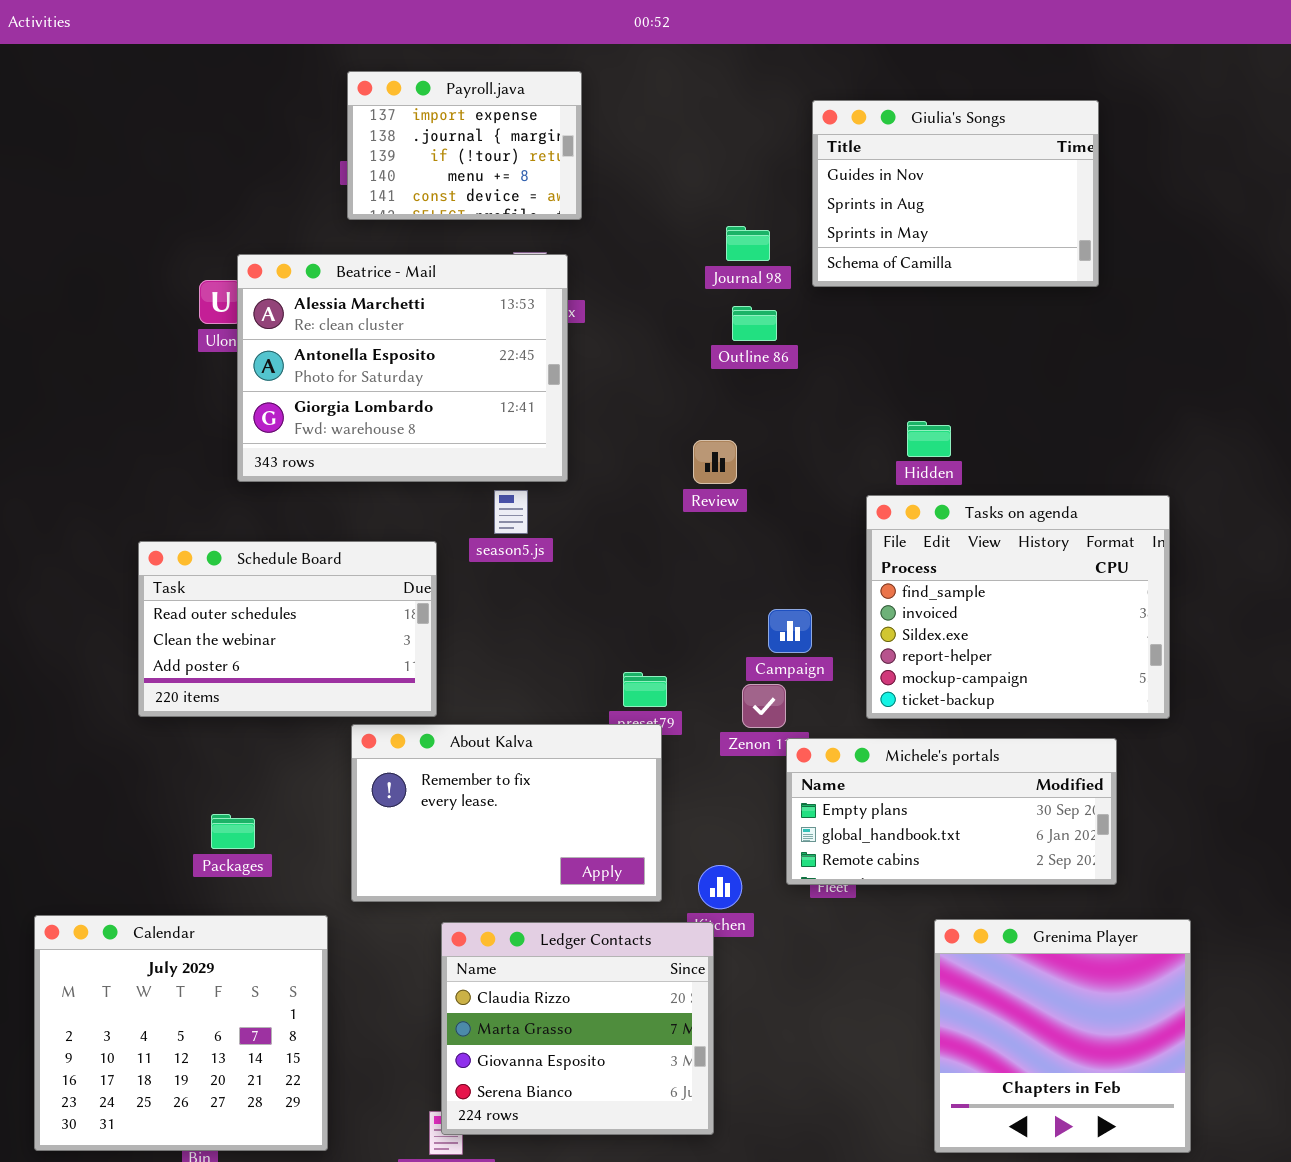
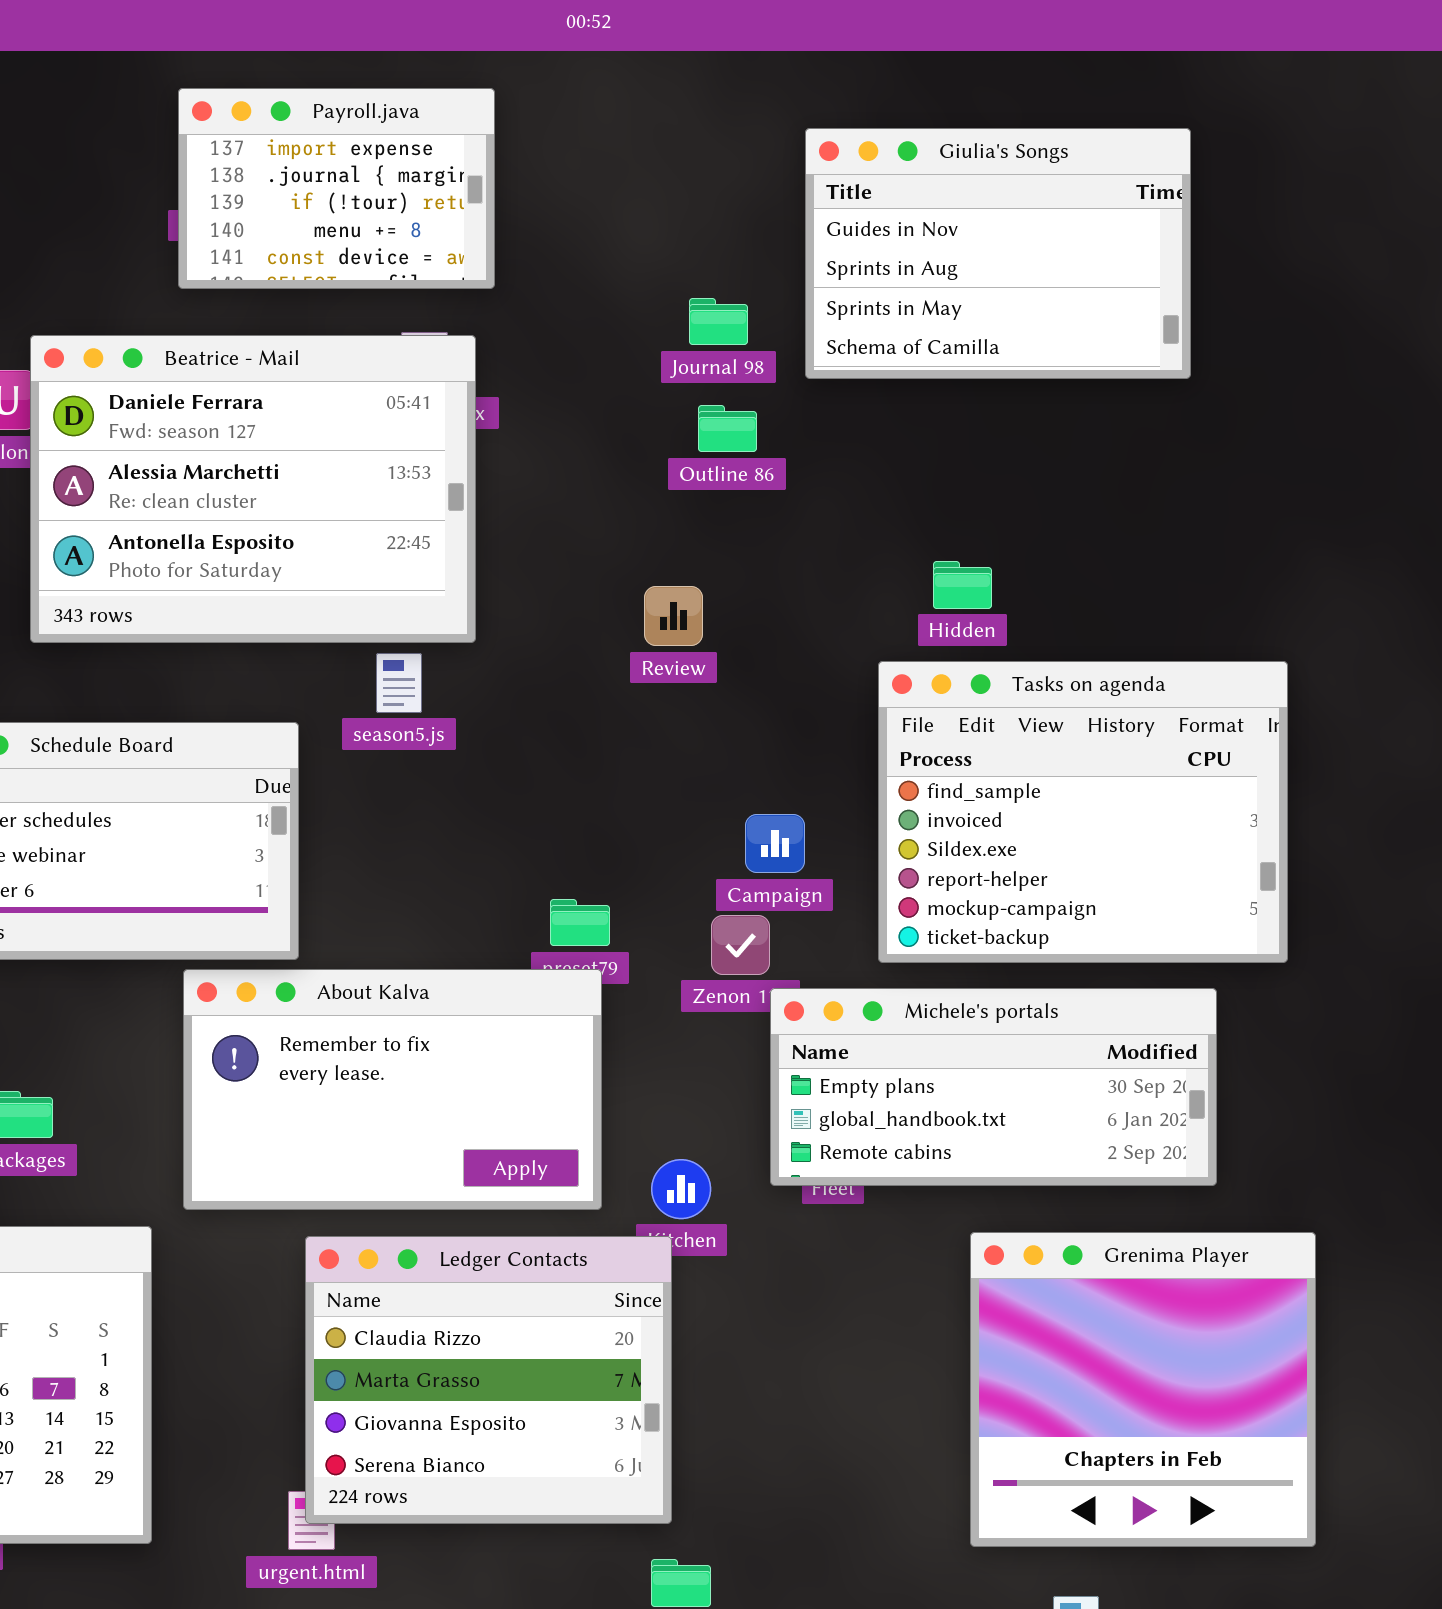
Beatrice - Mail: [237,254,568,482] -> [30,335,476,643], scrolled up 1 row

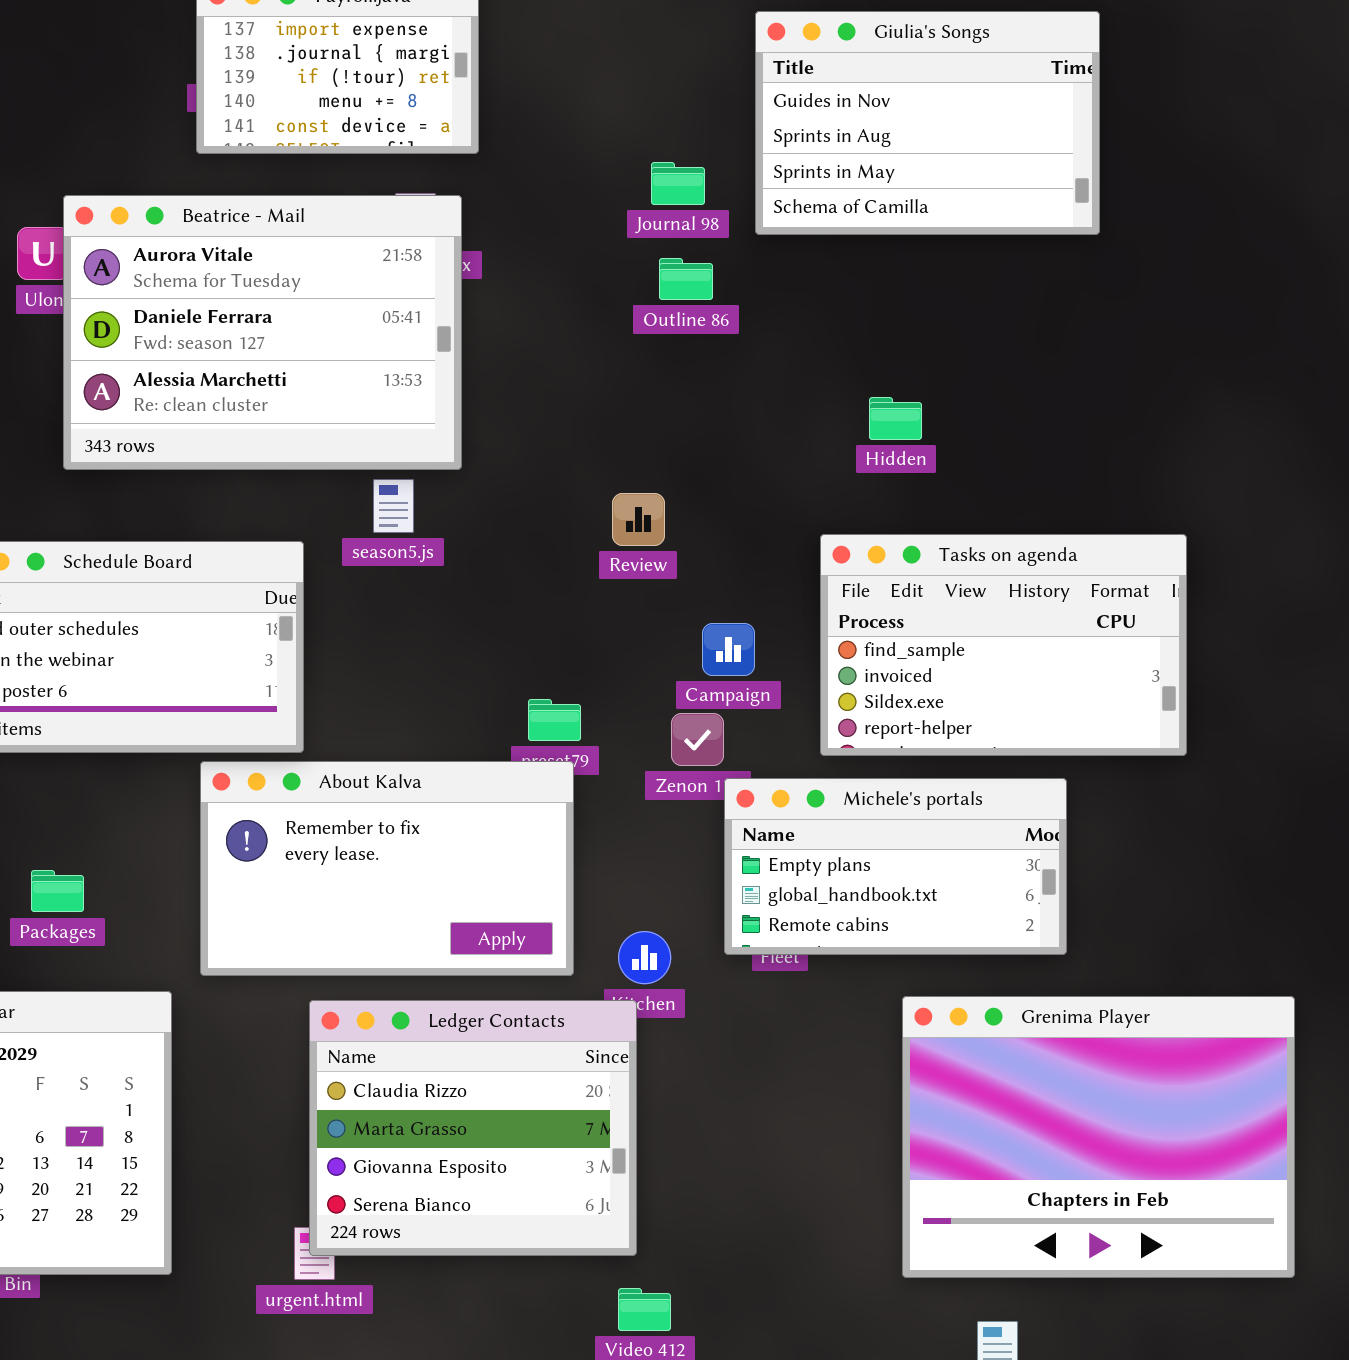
Beatrice - Mail: [30,335,476,643] -> [63,195,462,470], scrolled up 1 row
Review: [644,586,703,646] -> [612,493,665,546], moved
Tasks on agenda: [878,661,1288,963] -> [820,534,1187,756], resized
Michele's portals: [770,988,1217,1186] -> [724,778,1067,955], resized
Grenima Player: [970,1232,1316,1547] -> [902,996,1295,1278], resized

